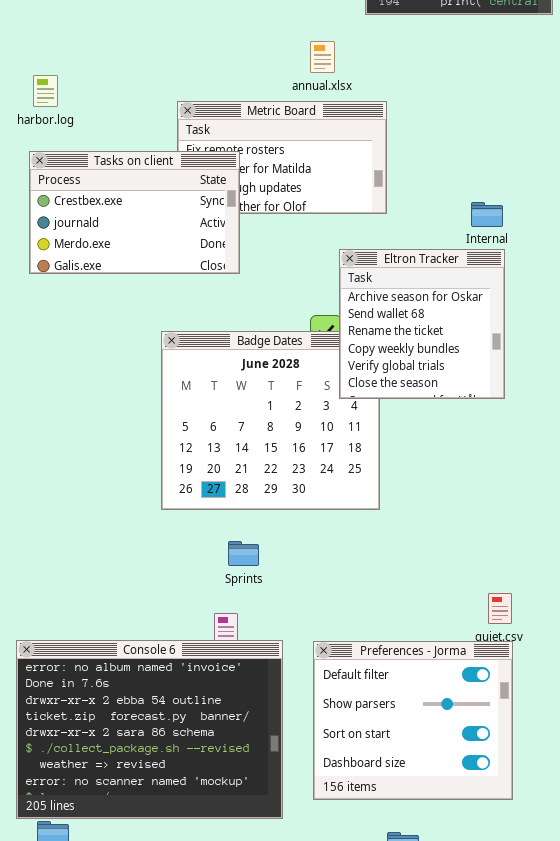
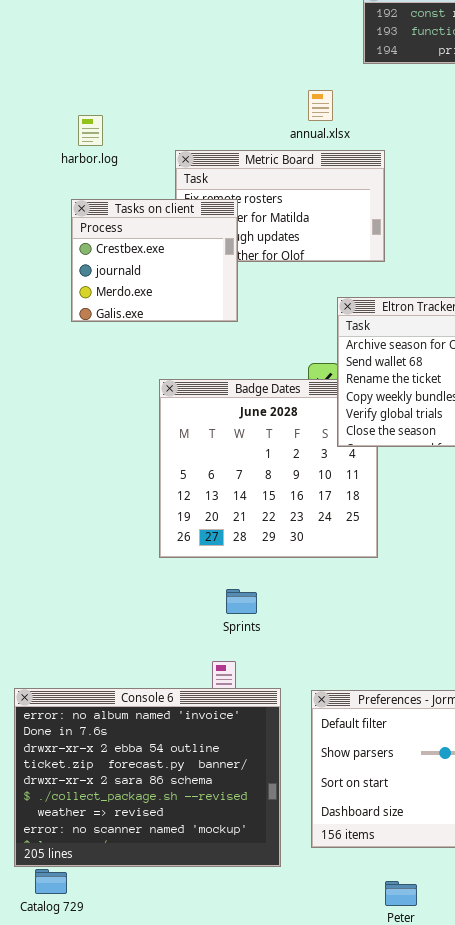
harbor.log: [33,75,58,107] -> [78,115,103,146], moved
Tasks on client: [29,151,240,274] -> [71,199,238,322], resized

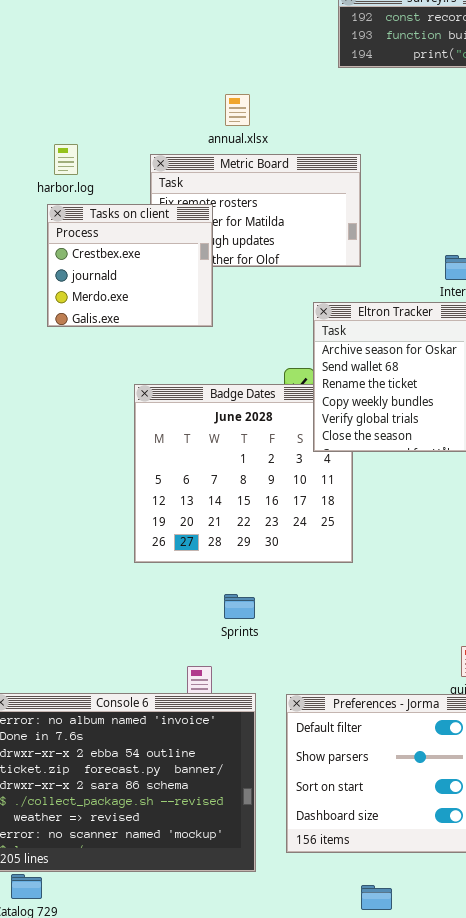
annual.xlsx: [308,90,333,121] -> [225,94,250,126], moved
harbor.log: [78,115,103,146] -> [54,144,78,175], moved
Sprints: [226,589,257,614] -> [224,594,255,619], moved

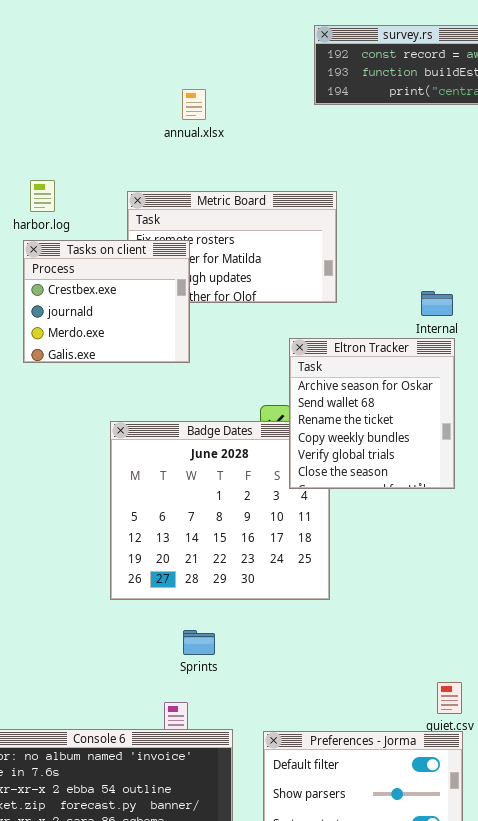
annual.xlsx: [225,94,250,126] -> [182,89,206,120], moved
Sprints: [224,594,255,619] -> [183,630,215,655], moved

